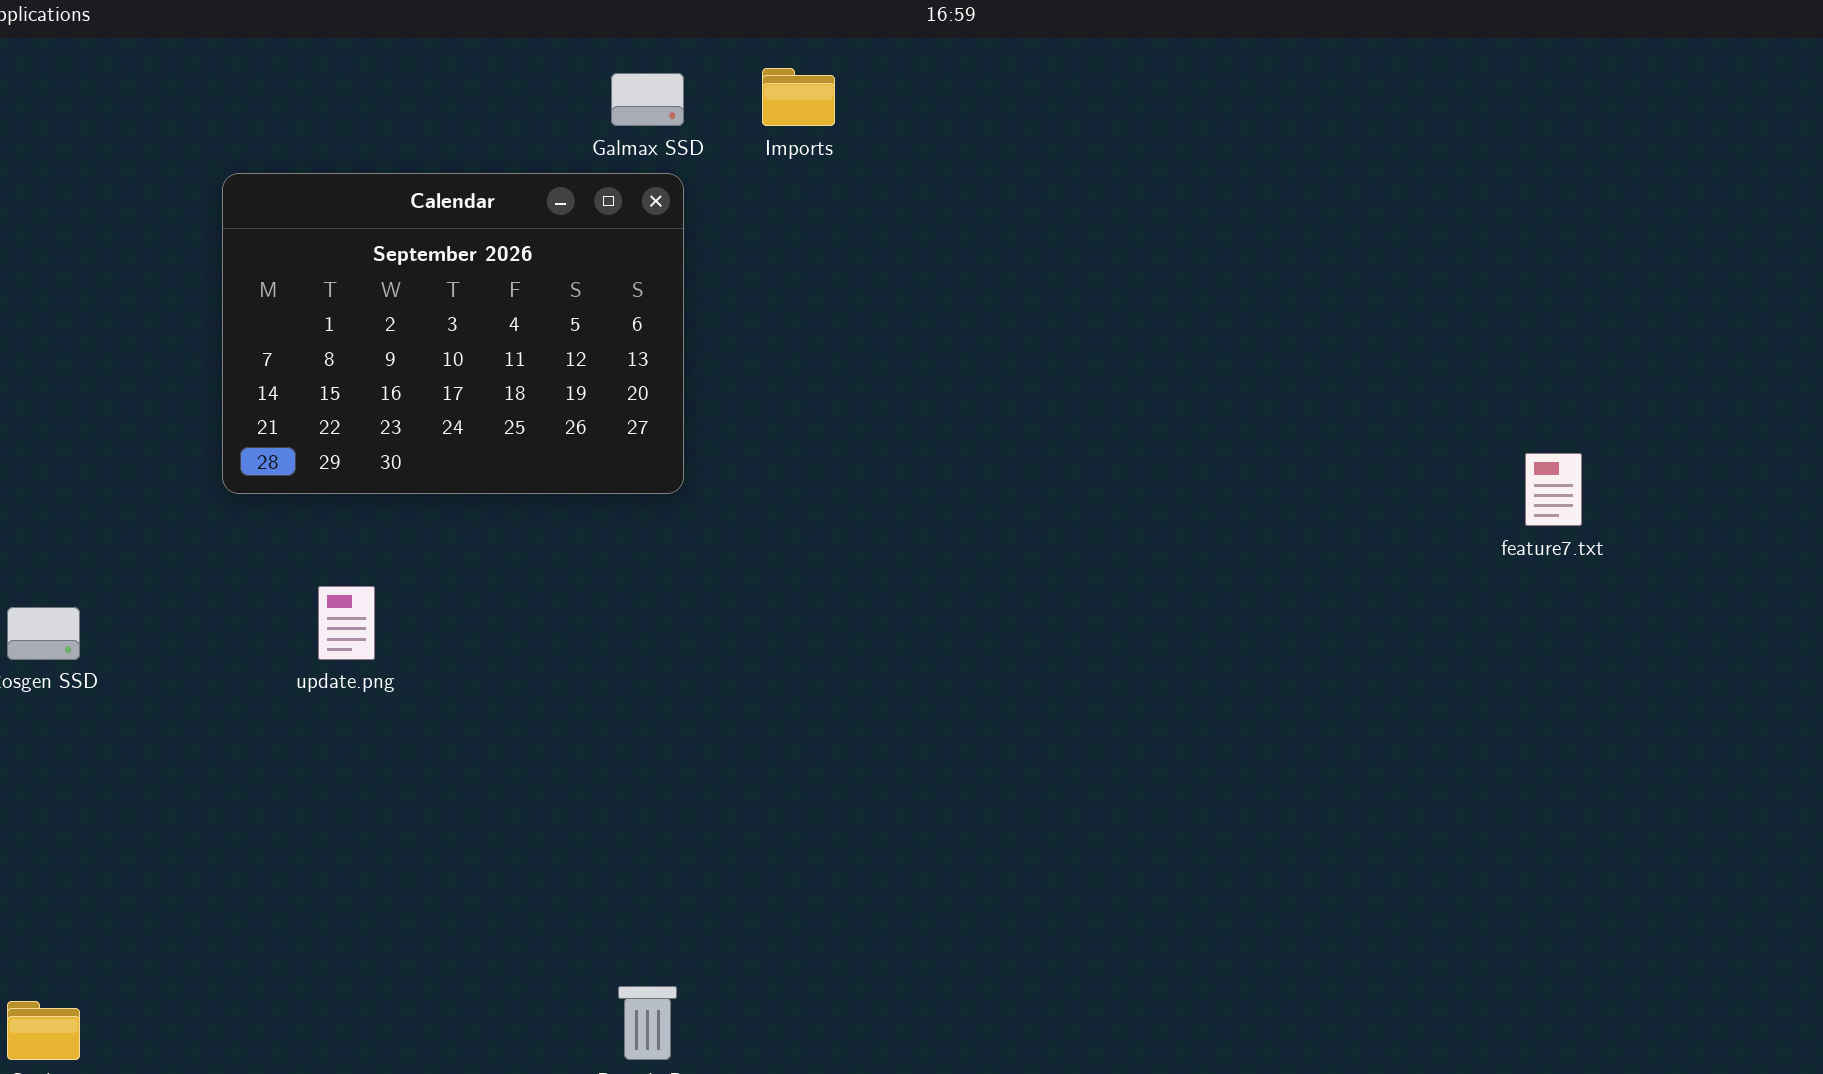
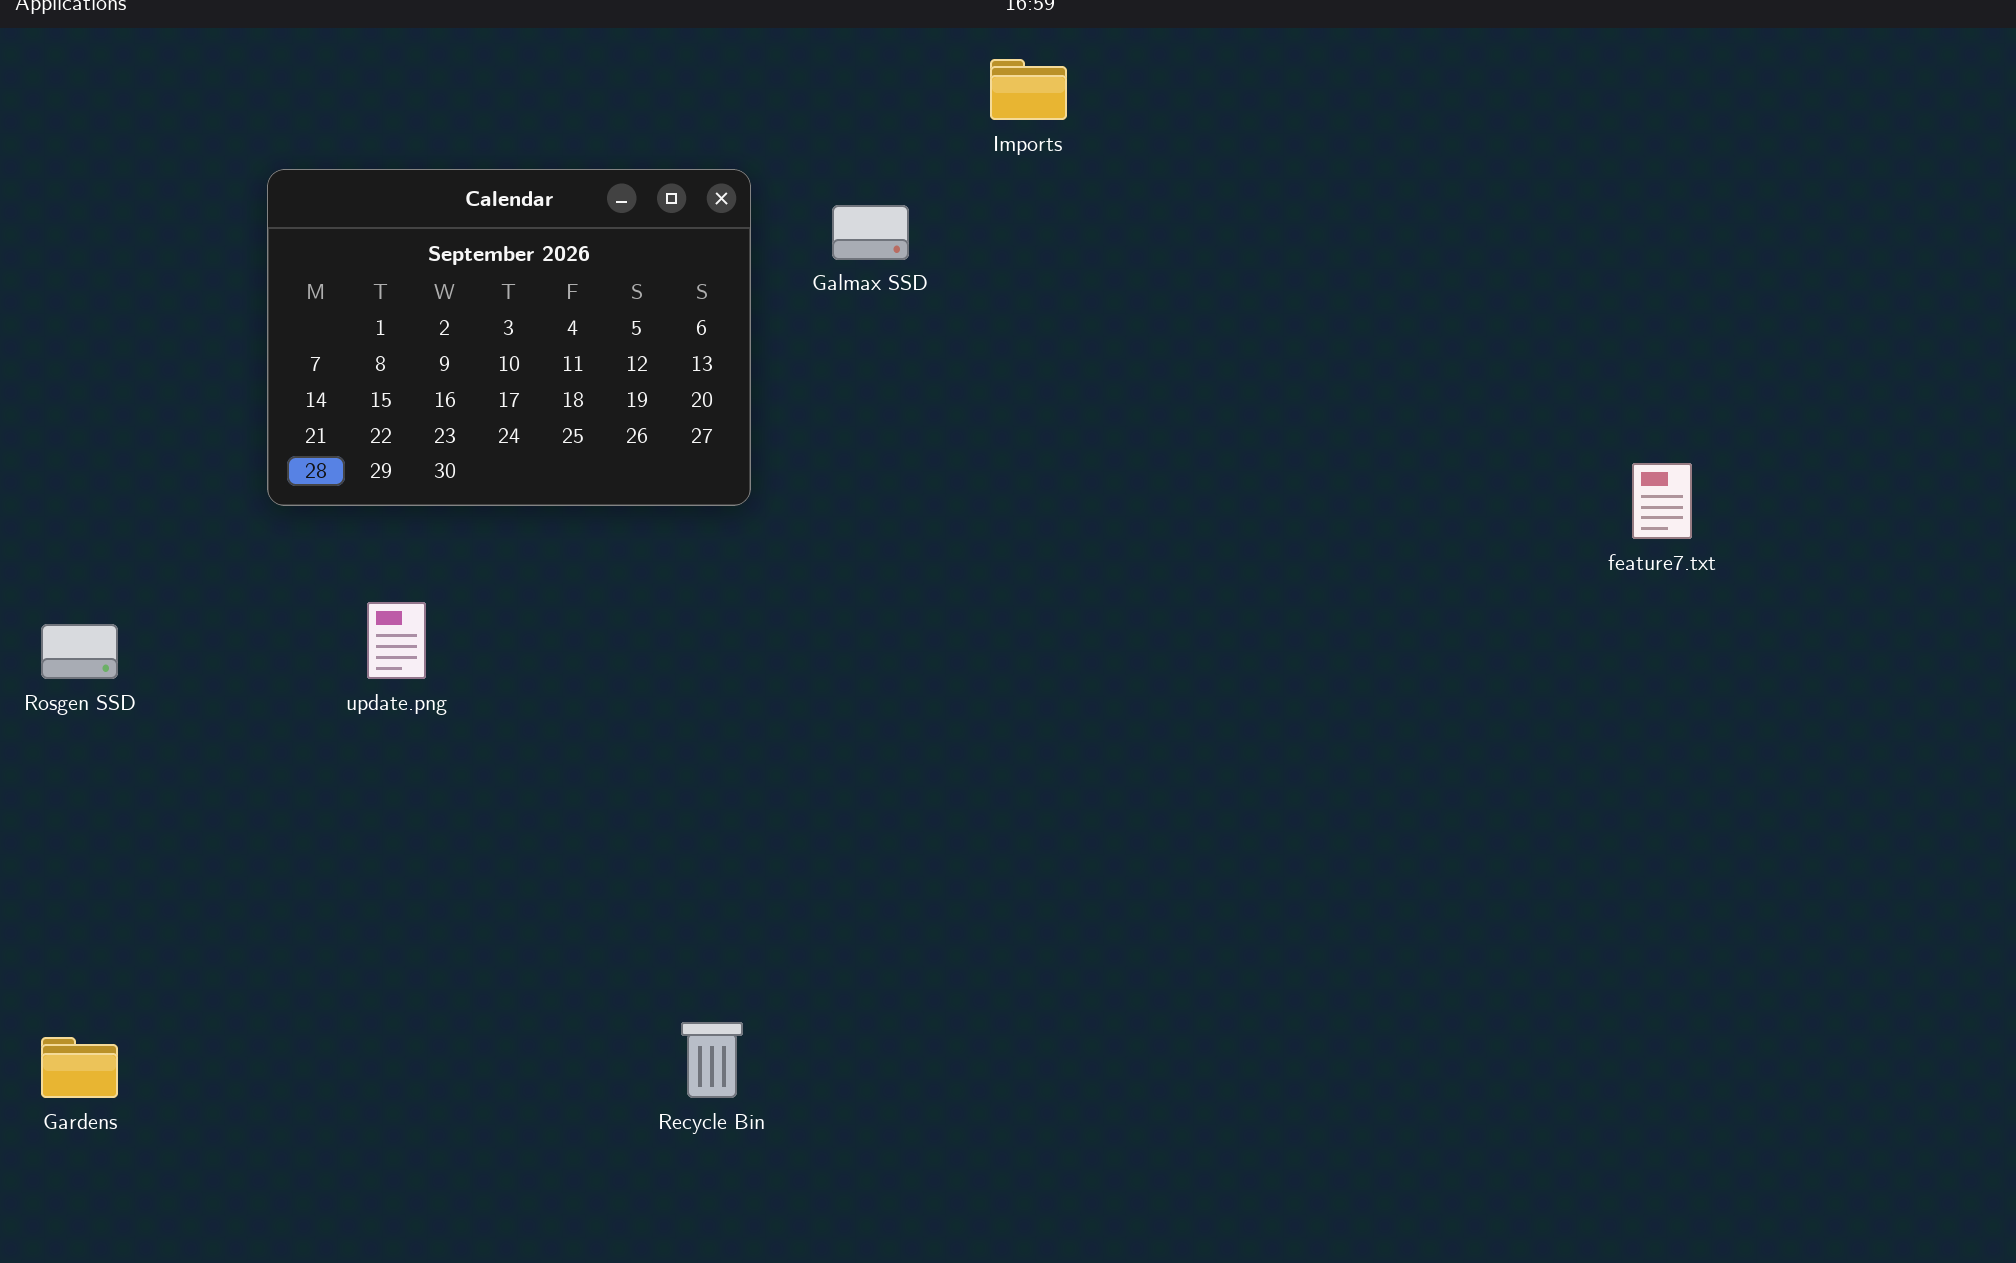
Imports: [762,68,835,126] -> [990,59,1067,120], moved
Galmax SSD: [611,73,684,126] -> [832,205,909,260], moved

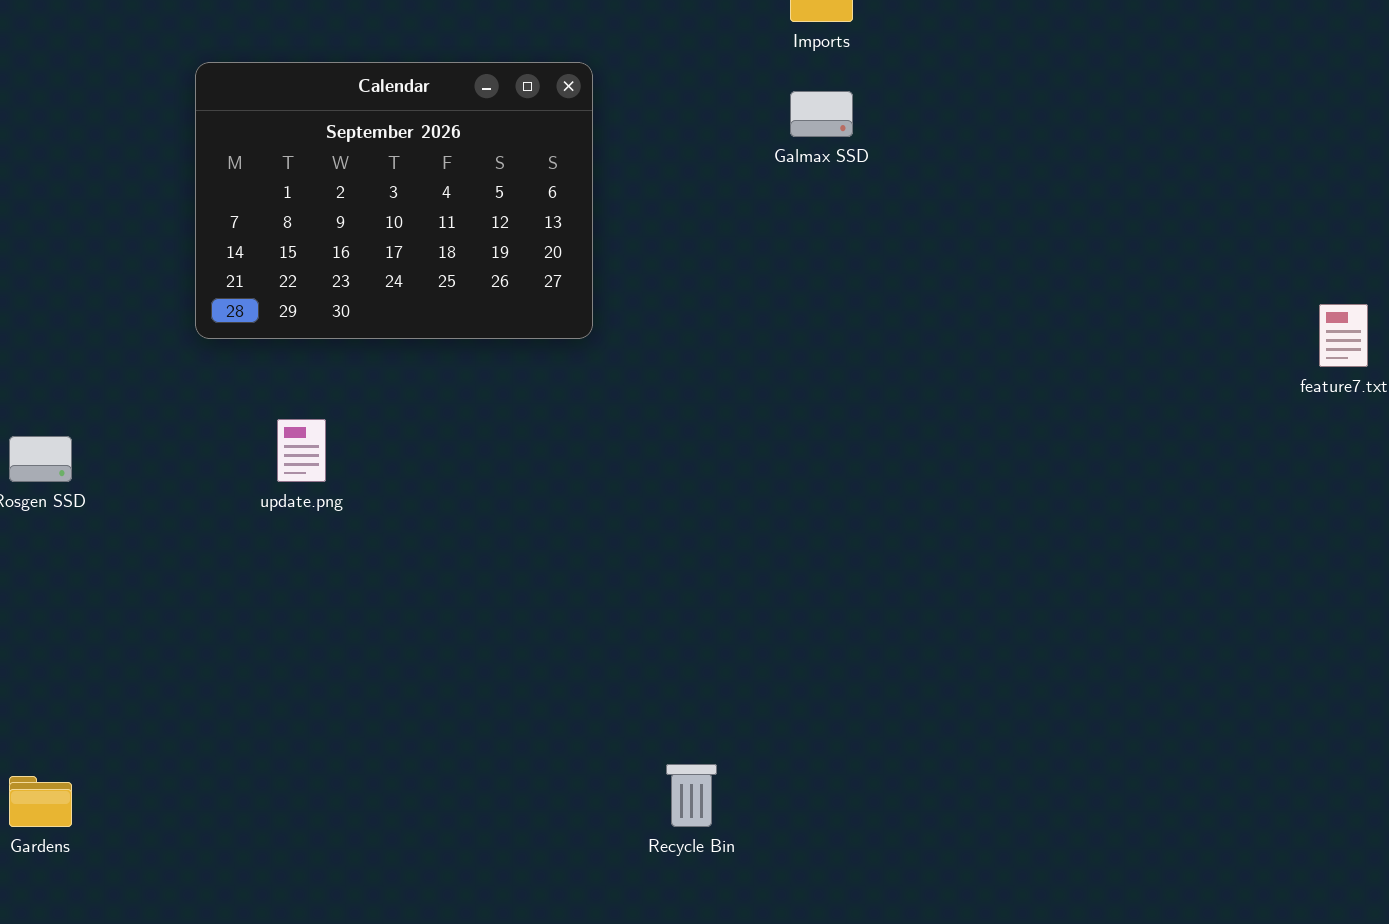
Galmax SSD: [832,205,909,260] -> [790,91,853,137], moved
Recycle Bin: [681,1022,743,1098] -> [666,764,717,827], moved

